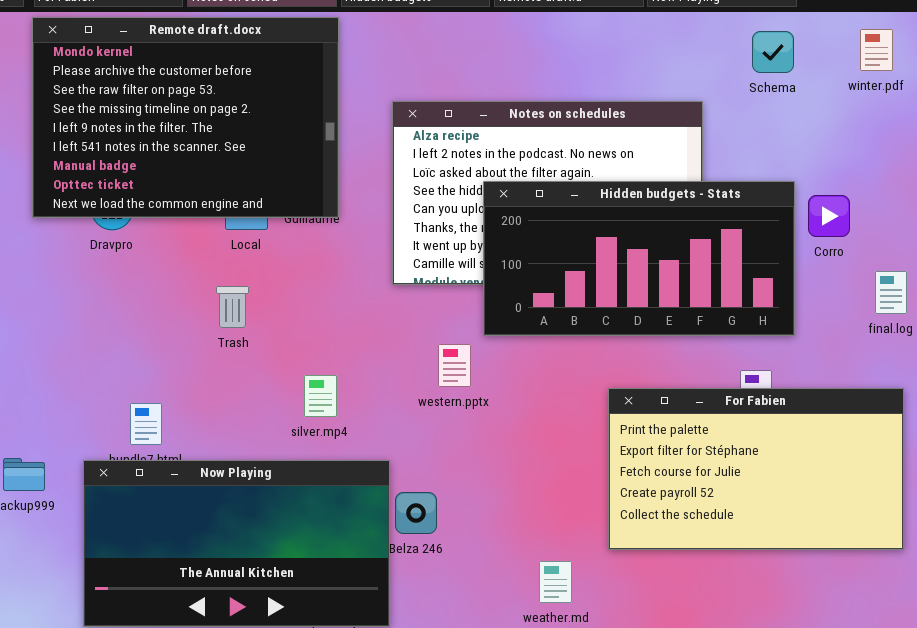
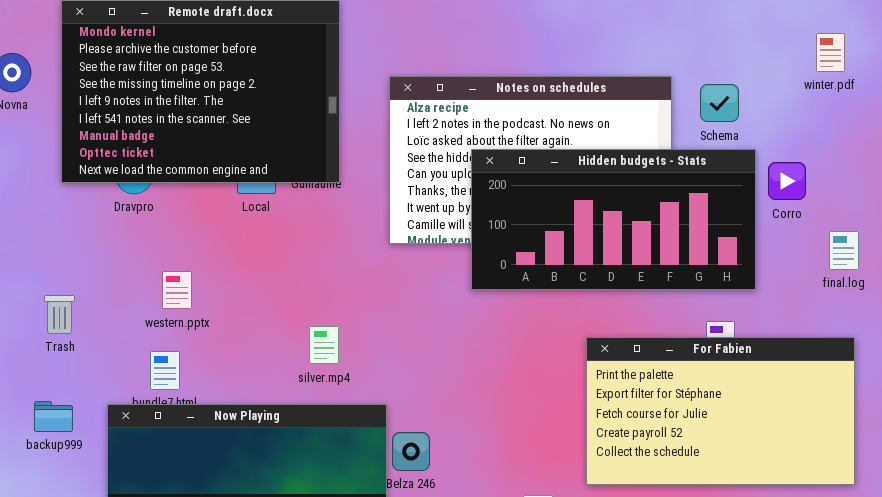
winter.pdf: [860,29,893,71] -> [816,33,845,72], moved
Schema: [752,31,794,73] -> [700,84,739,122], moved
Trash: [216,286,249,328] -> [44,295,75,334], moved
western.pptx: [438,344,471,387] -> [162,271,192,309], moved

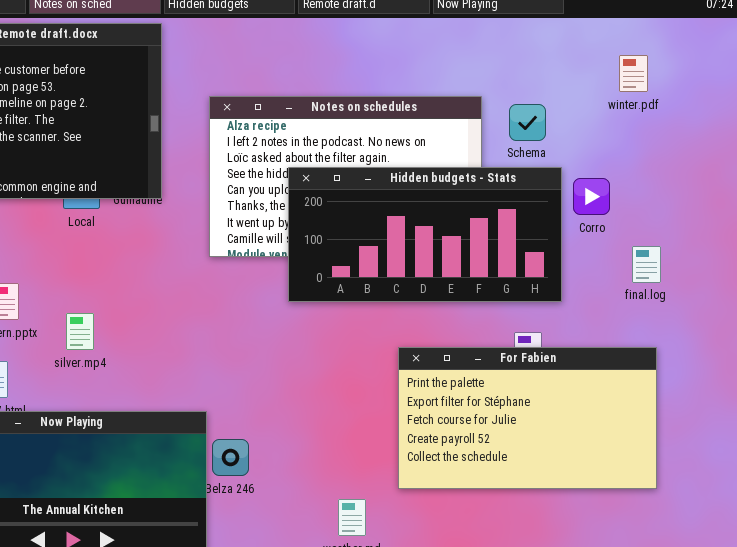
silver.mp4: [309,326,339,364] -> [66,313,94,350], moved

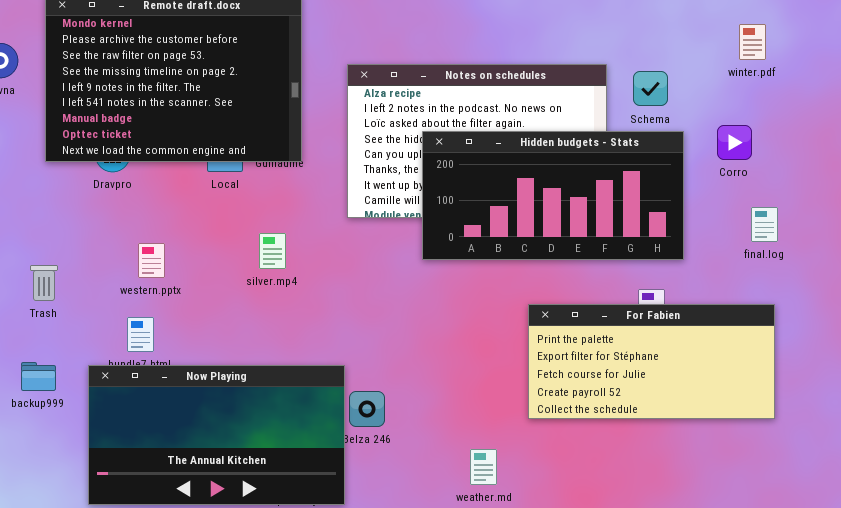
Corro: [573,178,610,215] -> [717,125,752,160], moved
silver.mp4: [66,313,94,350] -> [259,233,286,269], moved
For Fabien: [398,347,657,489] -> [528,304,775,419], resized

